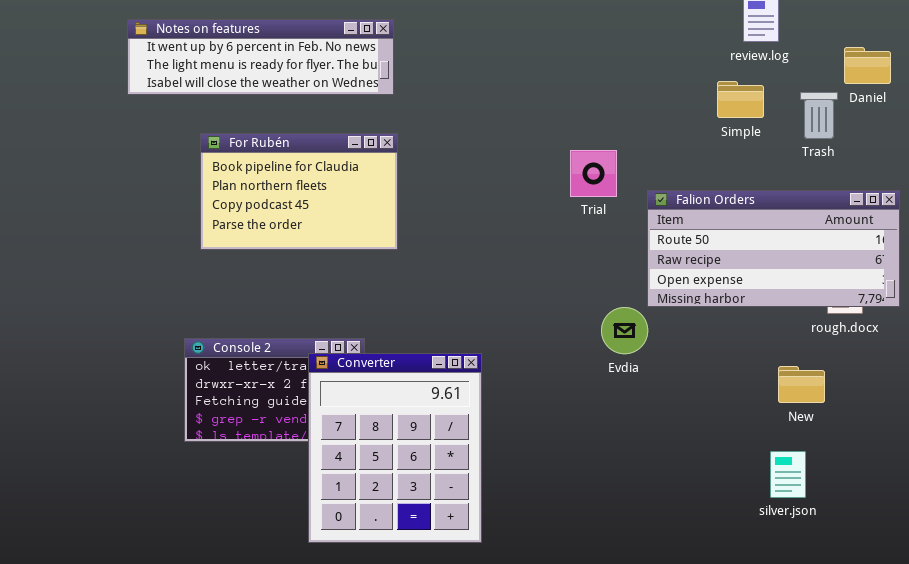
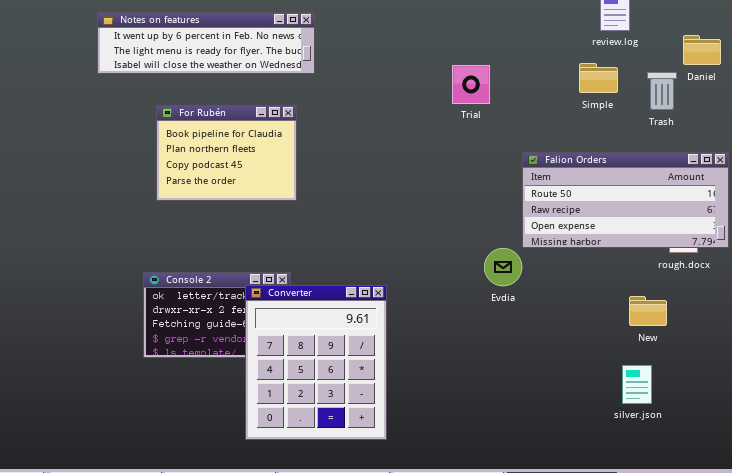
For Rubén: [200,133,398,250] -> [156,105,297,201], resized
Trial: [570,150,617,197] -> [452,65,490,104], moved

